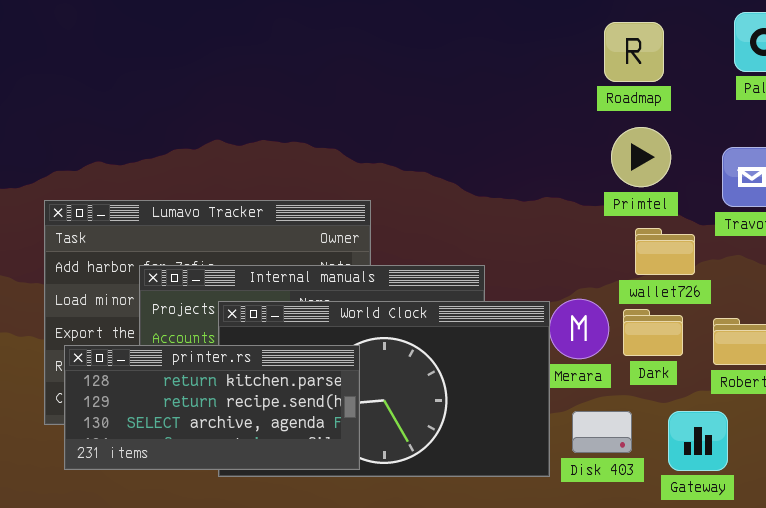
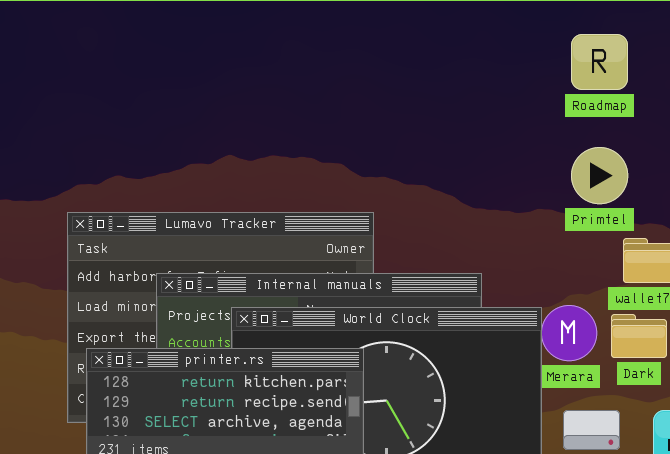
Roadmap: [604,22,664,82] -> [571,34,628,90], moved
Primtel: [611,127,671,187] -> [571,147,628,204], moved

